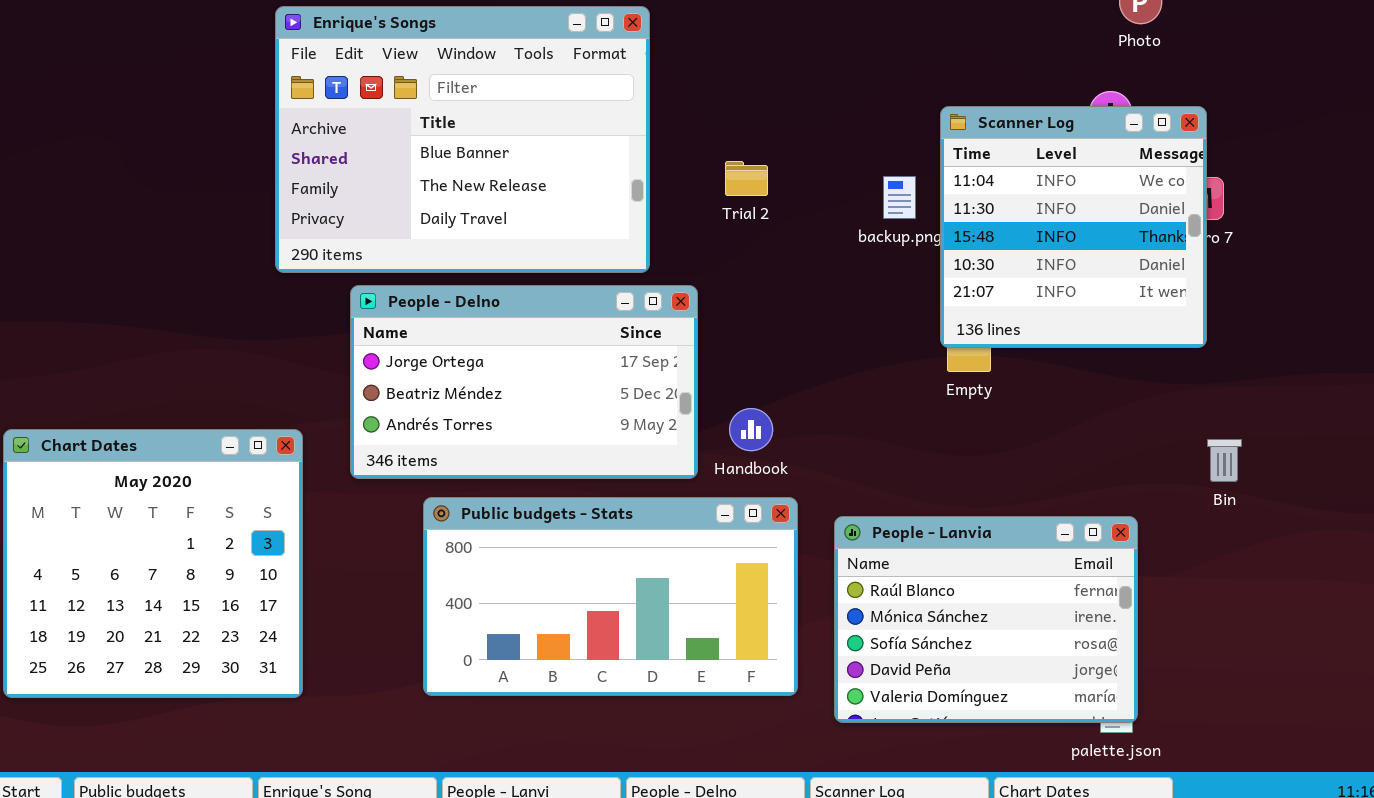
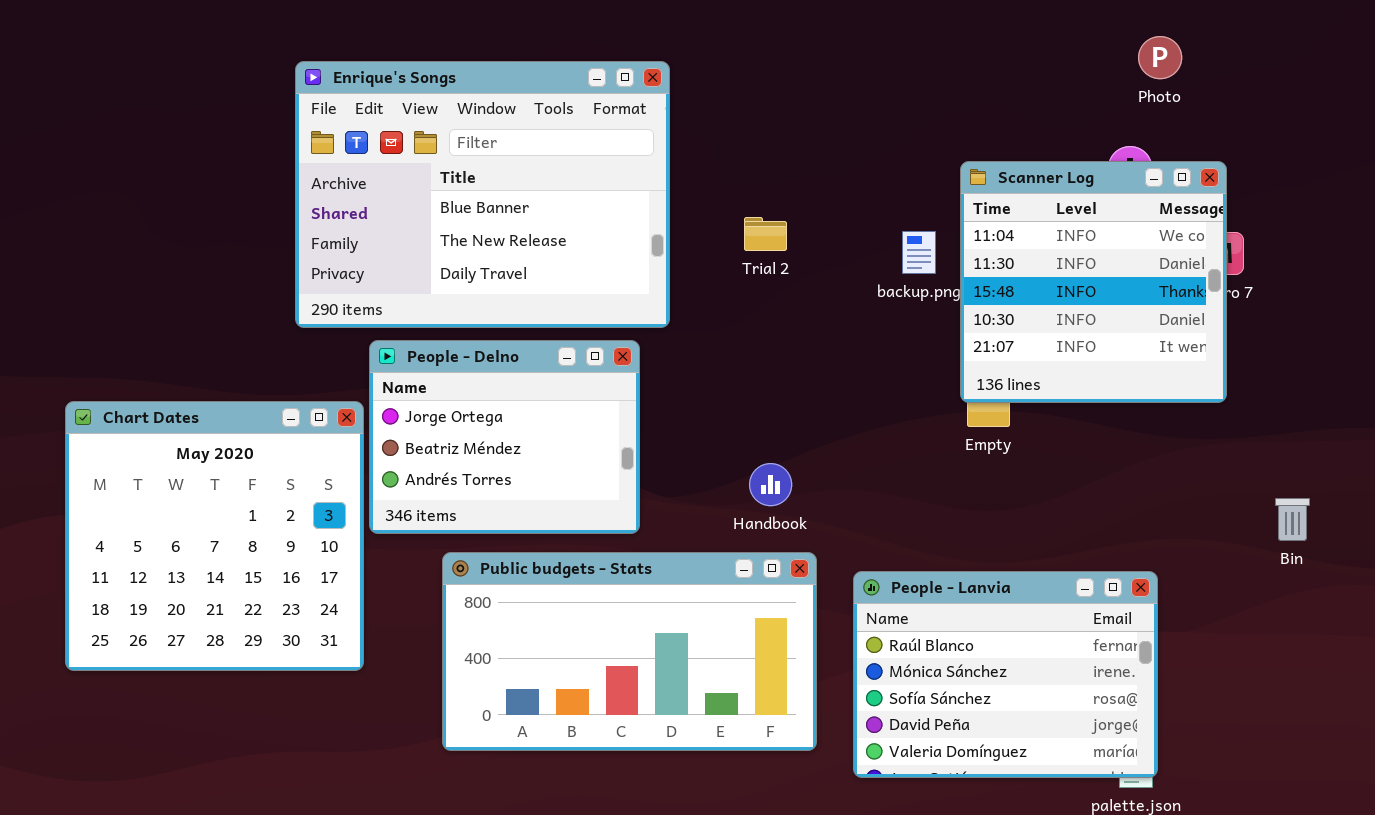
People - Delno: [350,285,698,479] -> [369,340,640,534], resized
Chart Dates: [3,429,303,698] -> [65,401,364,671], moved
Bin: [1207,439,1242,482] -> [1275,498,1310,541], moved

